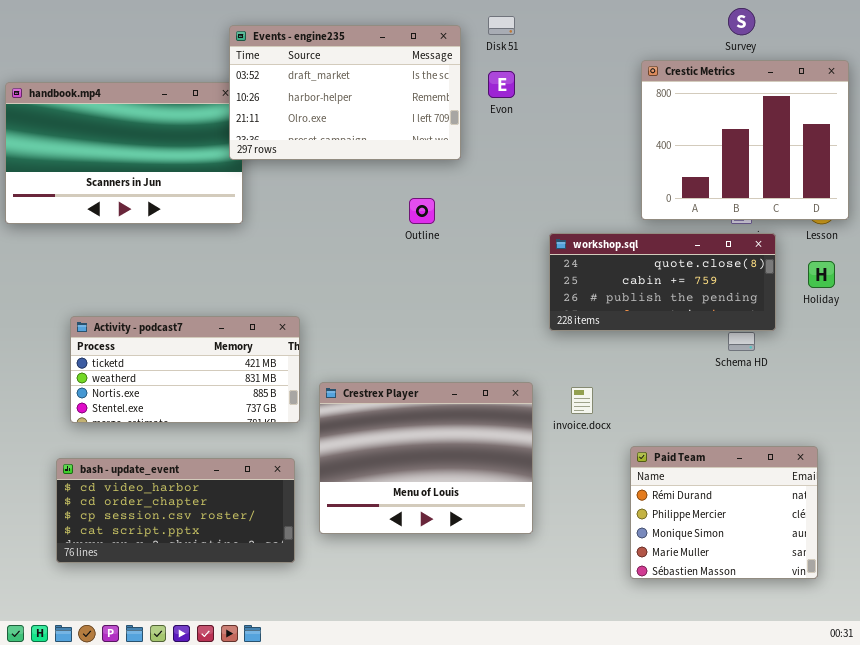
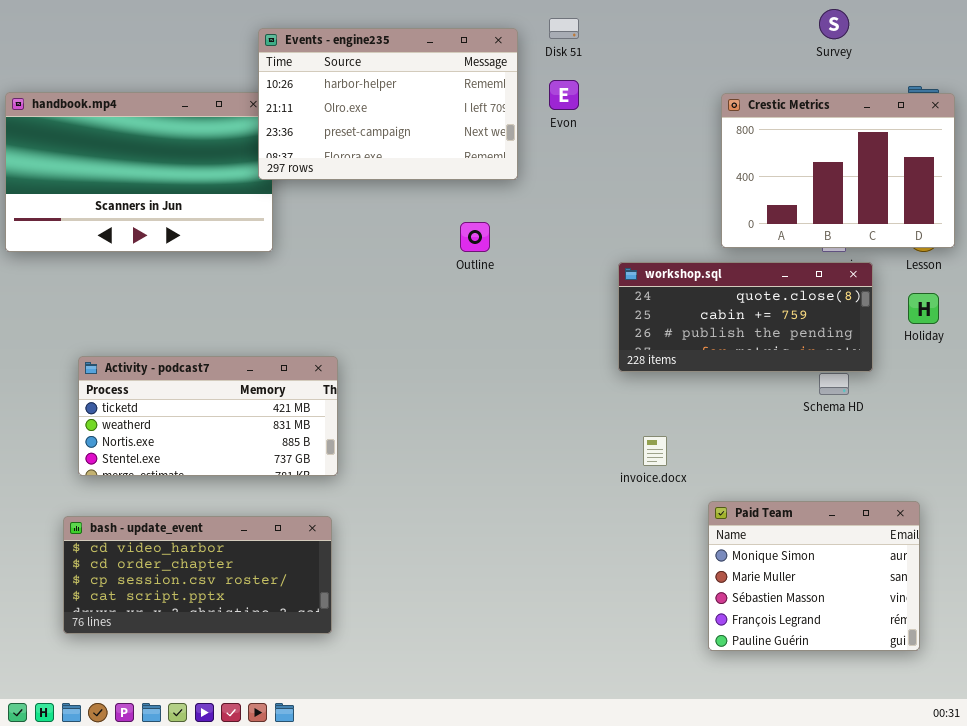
Events - engine235: [229,25,461,160] -> [258,28,518,180], scrolled down 1 row
Crestic Metrics: [641,60,849,220] -> [721,93,955,248], resized
Crestrex Player: [319,382,533,534] -> none, closed
Paid Team: [630,446,818,579] -> [708,501,920,651], scrolled down 2 rows

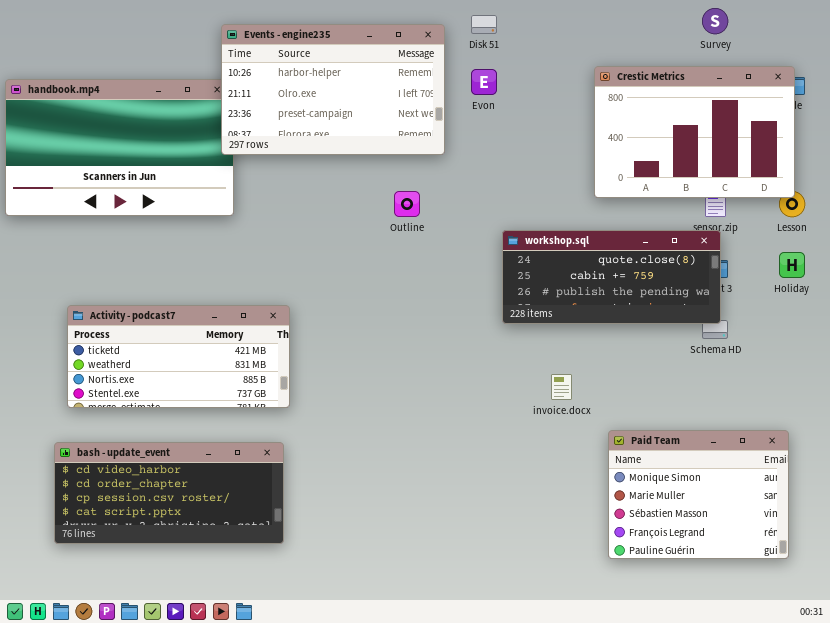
Crestic Metrics: [721,93,955,248] -> [594,66,795,198], moved
workshop.sql: [618,262,873,372] -> [502,230,721,324], moved

